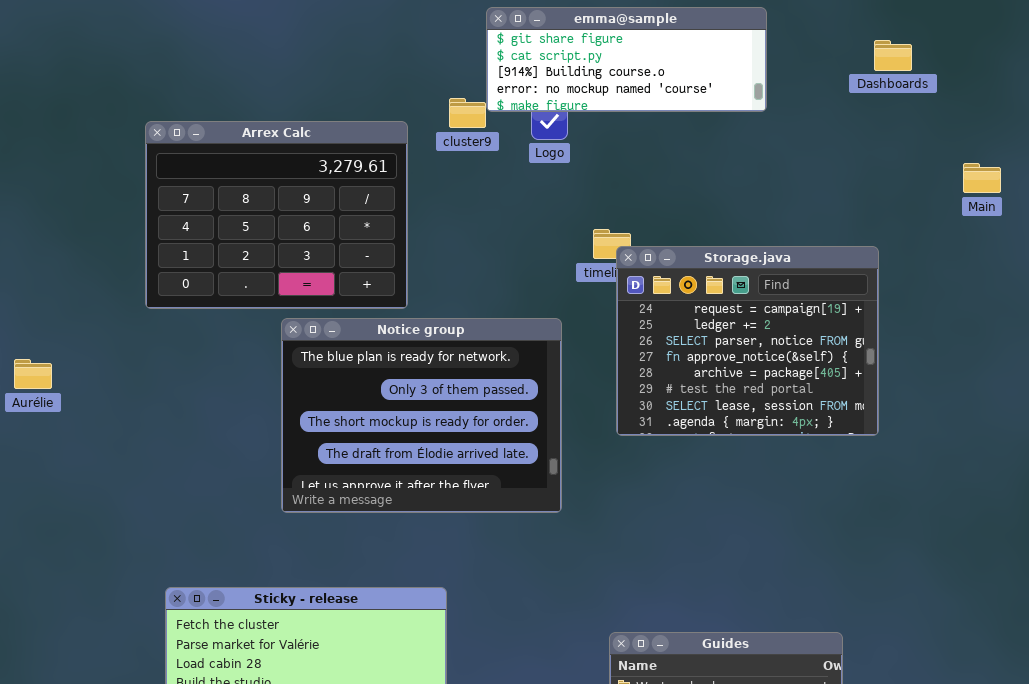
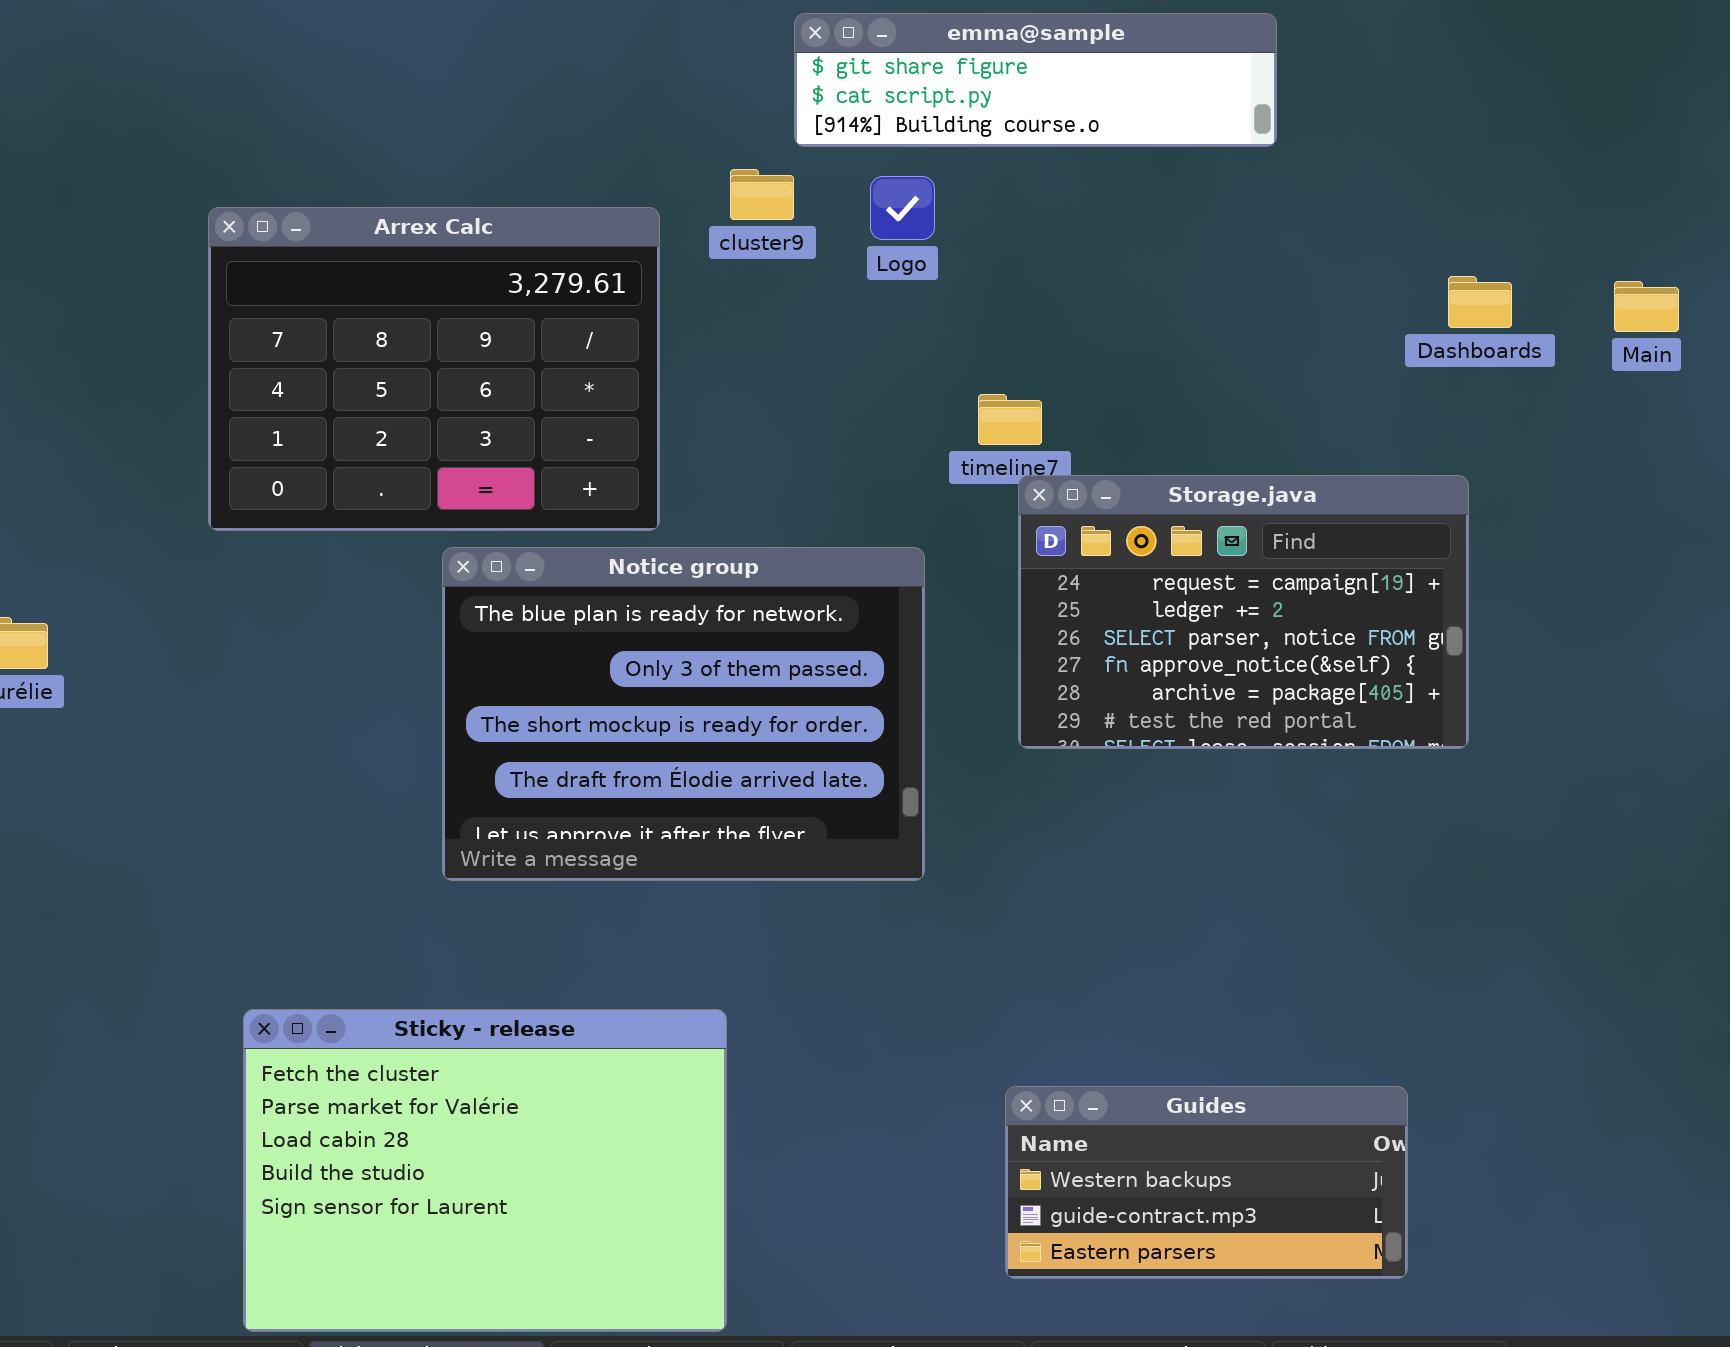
emma@sample: [486,7,767,112] -> [794,13,1277,147], resized
Dashboards: [874,40,912,71] -> [1448,276,1512,328], moved
Storage.java: [616,246,879,436] -> [1018,475,1469,749], resized

